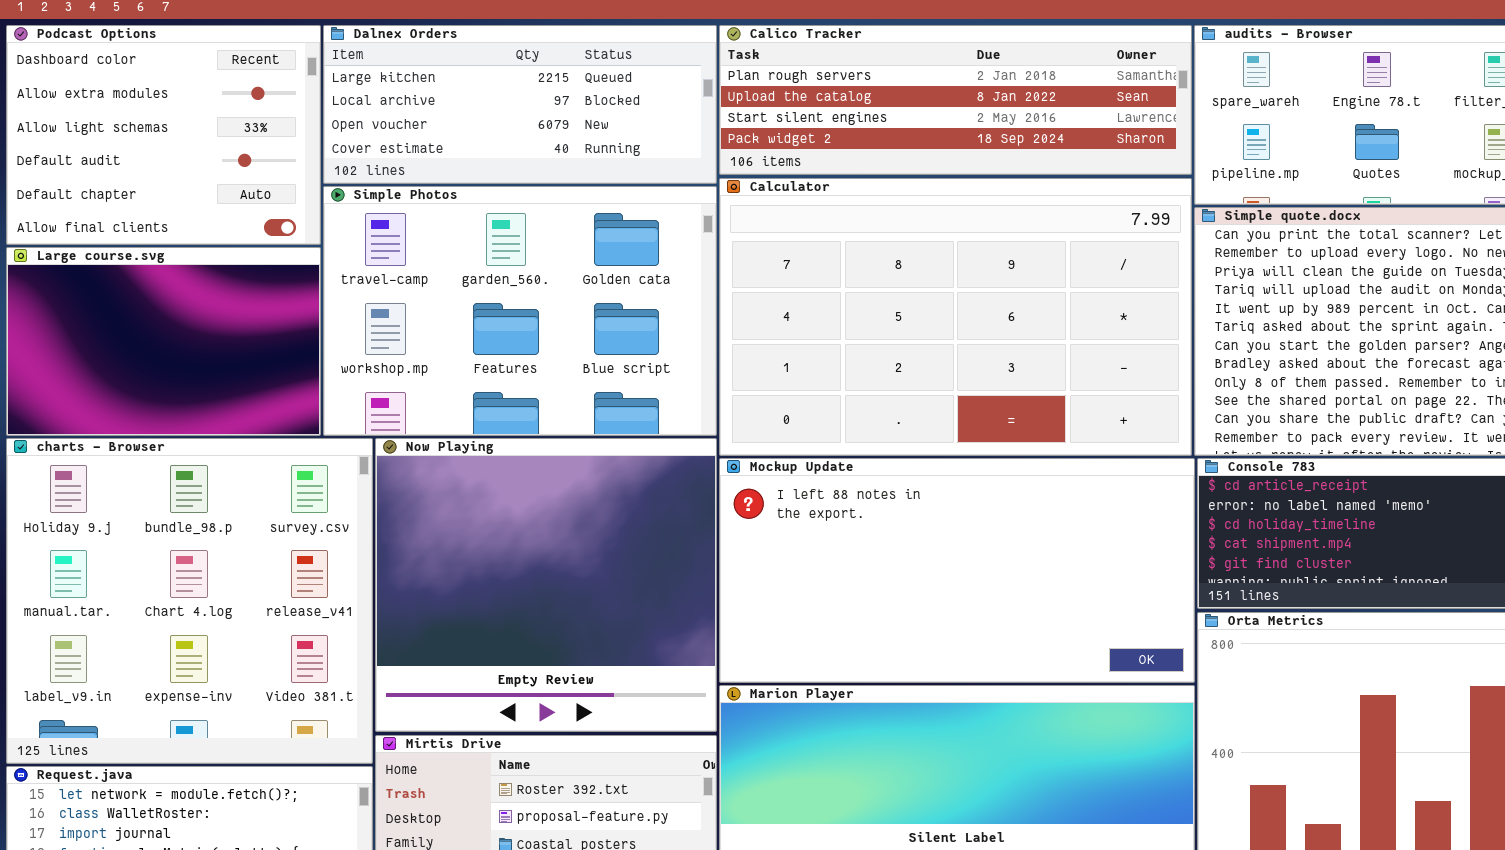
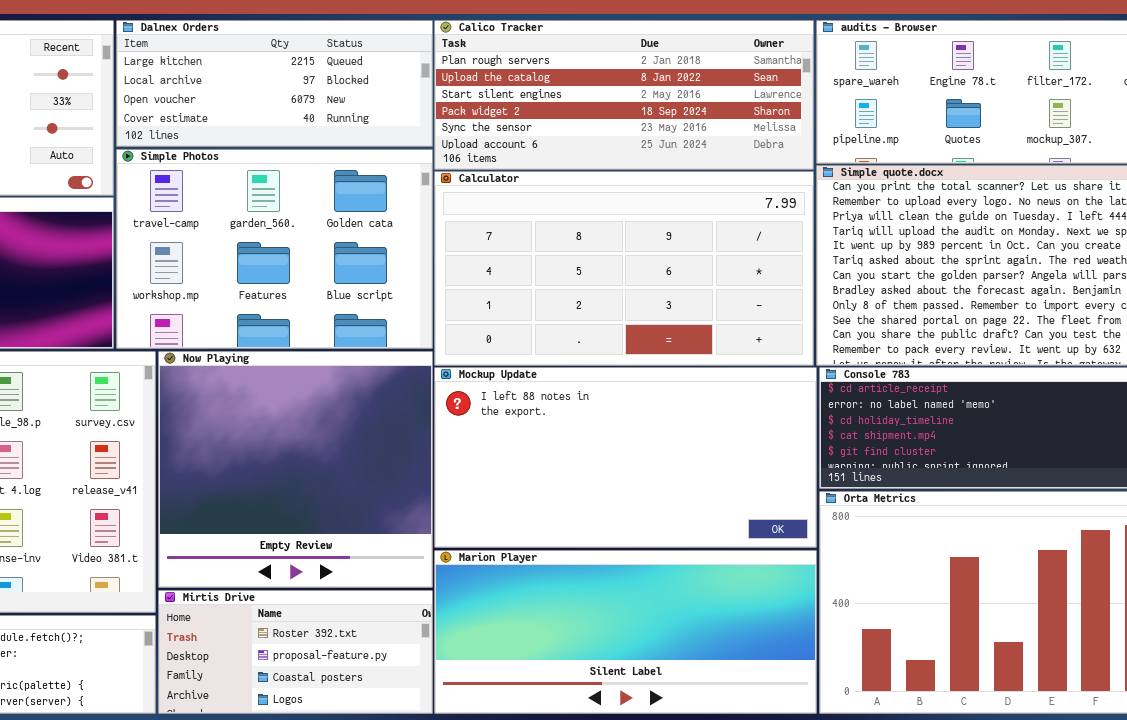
Calico Tracker: [719,25,1192,175] -> [434,20,814,170], resized
Calculator: [719,178,1192,456] -> [434,171,814,366], resized

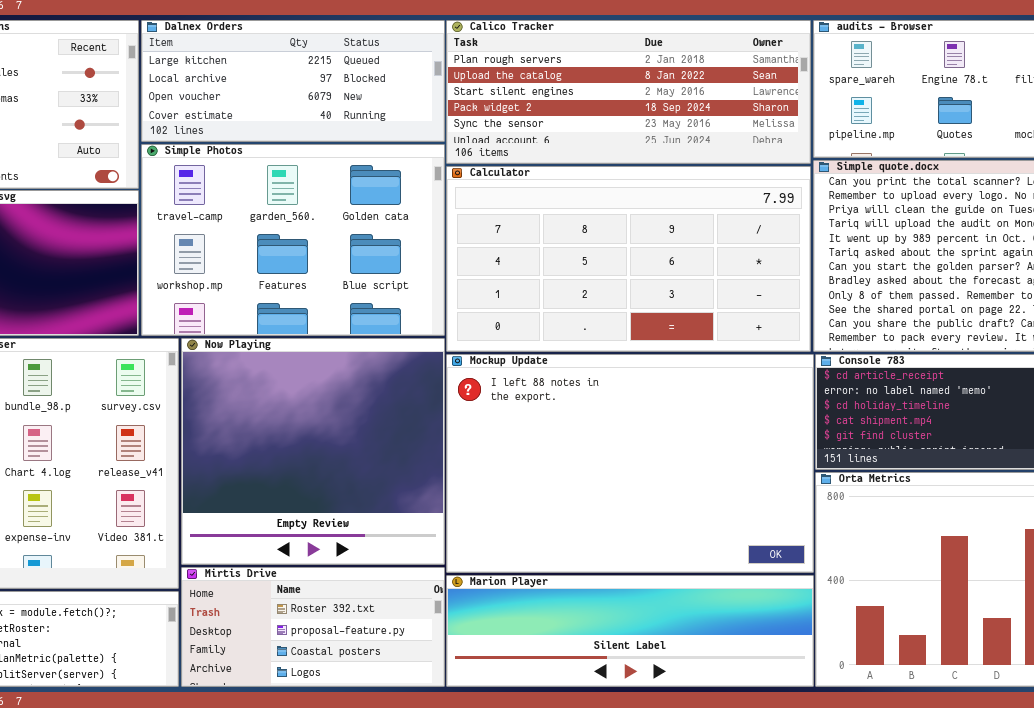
Mockup Update: [434,367,817,548] -> [446,354,814,573], resized
Marion Player: [434,550,817,714] -> [446,575,814,687], resized

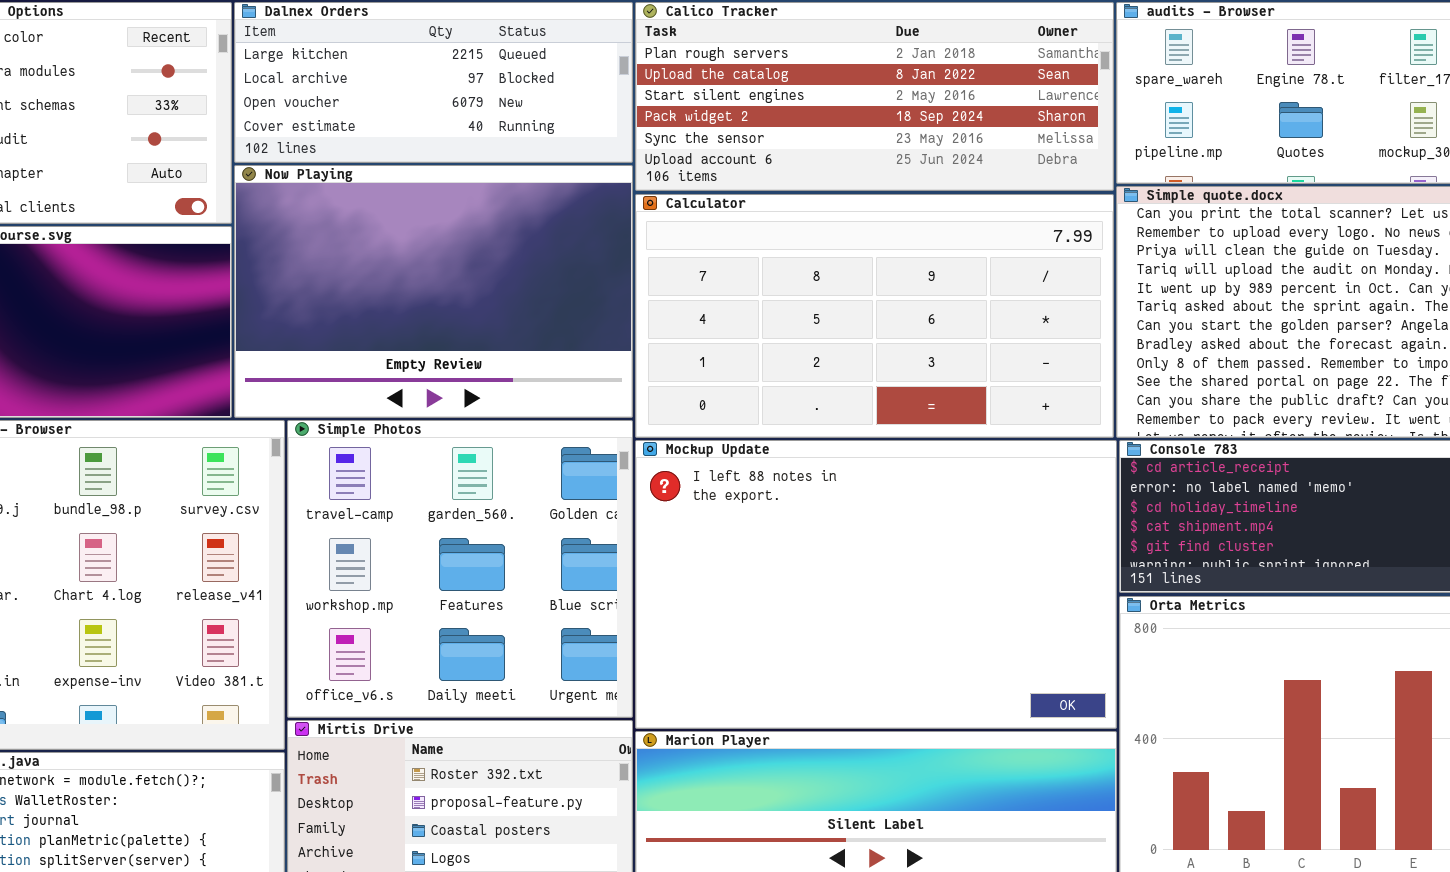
Simple Photos: [141,144,445,336] -> [287,420,633,718], moved, resized
Now Playing: [181,338,445,565] -> [234,165,633,418], moved, resized

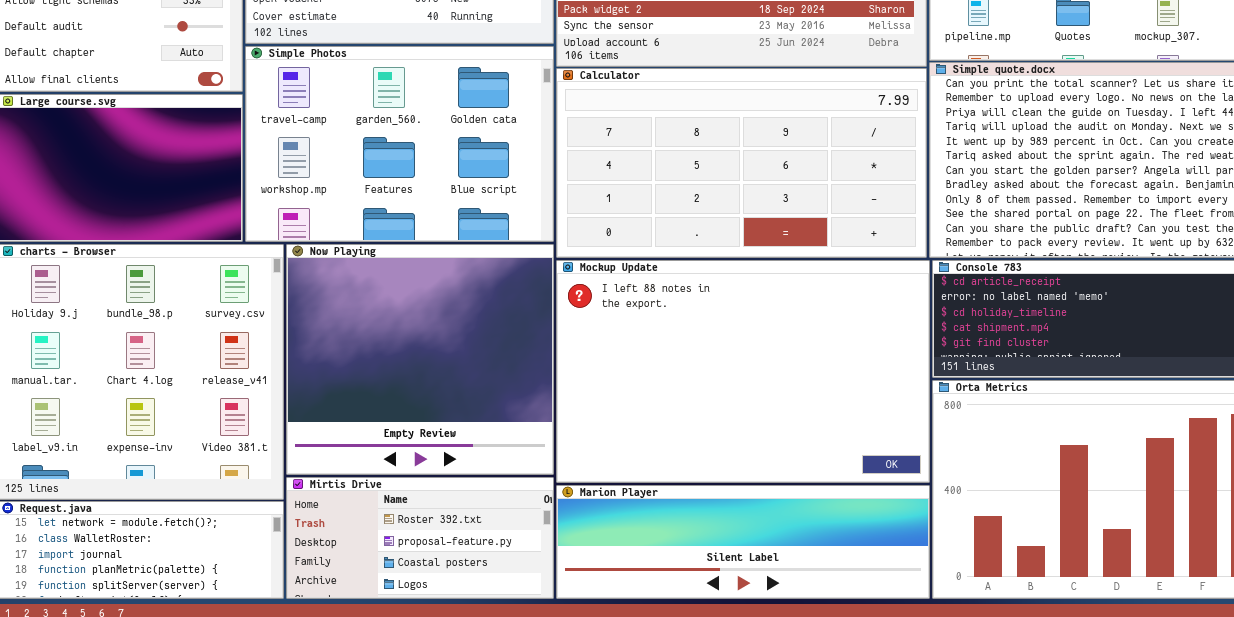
Now Playing: [234,165,633,418] -> [286,244,554,475], moved, resized
Simple Photos: [287,420,633,718] -> [245,46,554,242], moved, resized

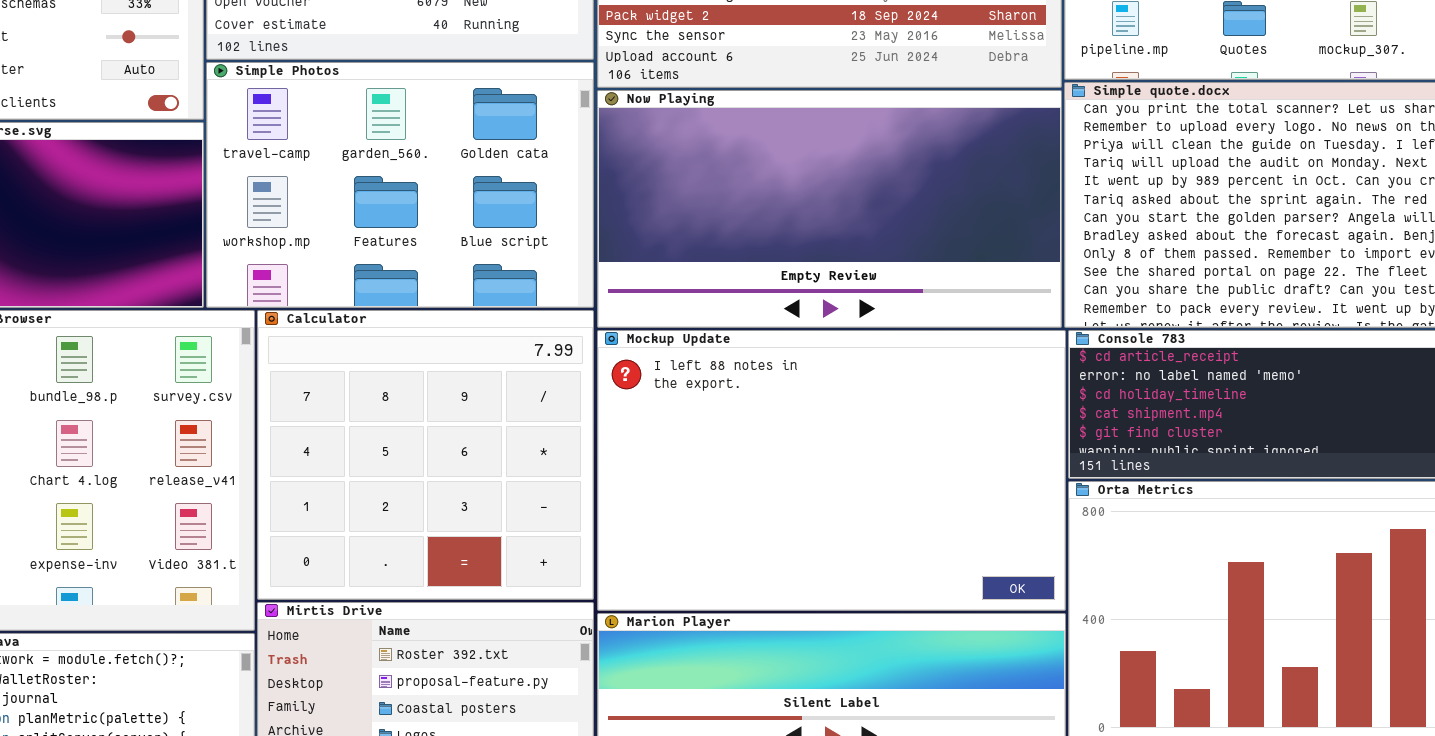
Calculator: [556,68,927,258] -> [257,310,594,600], moved, resized
Now Playing: [286,244,554,475] -> [597,90,1062,328], moved, resized

